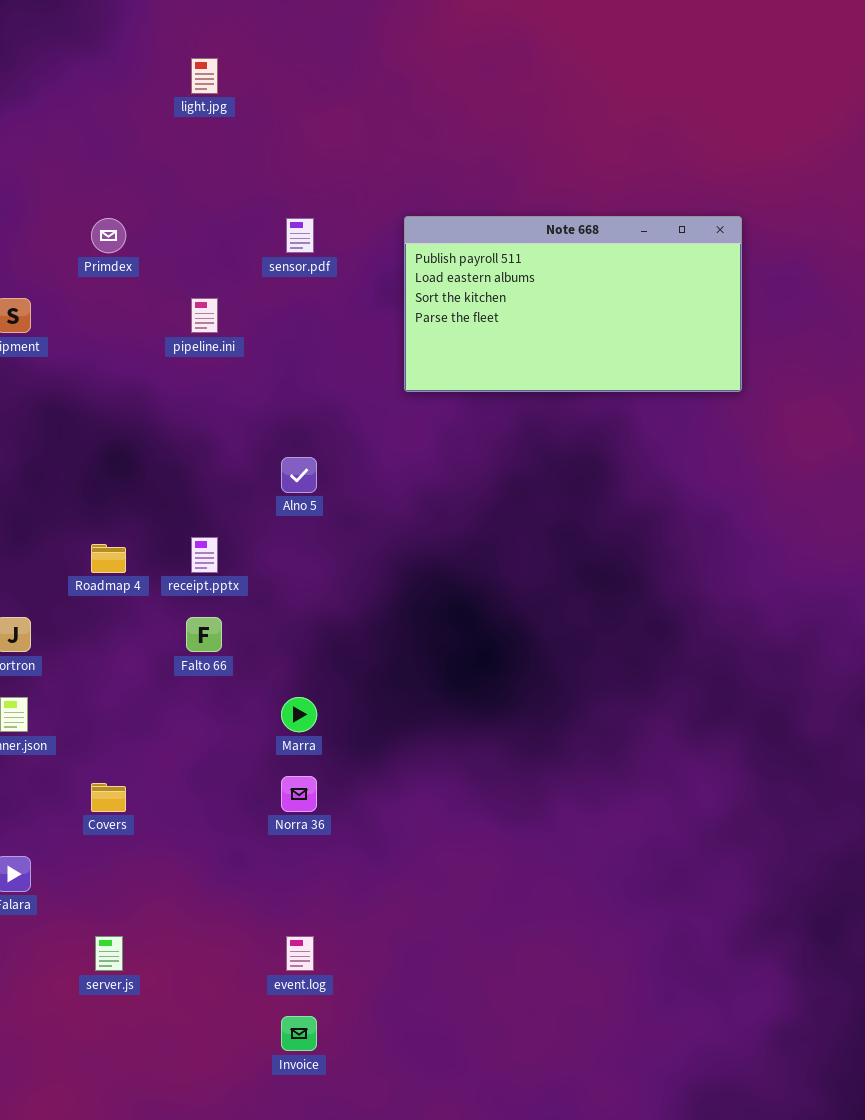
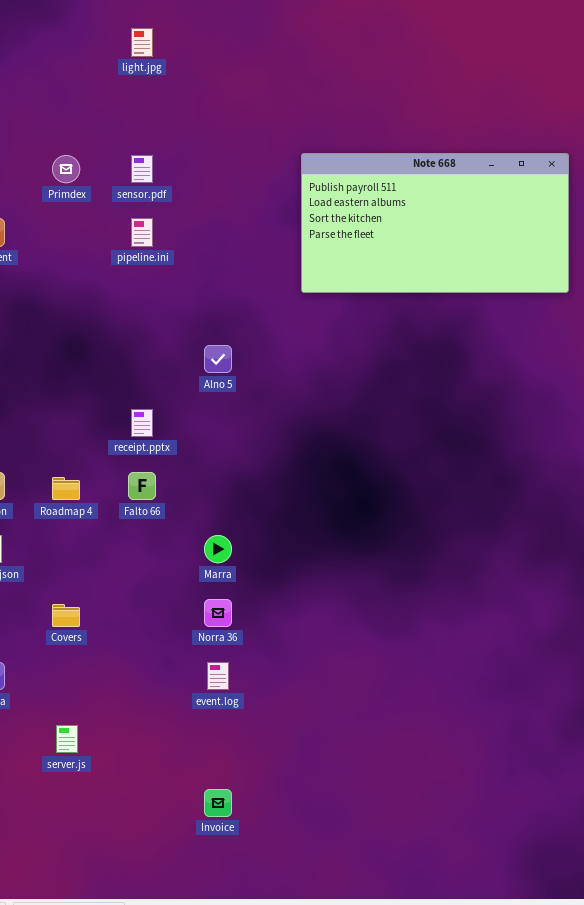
sensor.pdf: [286,218,314,253] -> [131,155,153,183], moved
Roadmap 4: [91,544,126,573] -> [52,477,80,500], moved
event.log: [286,936,314,971] -> [207,662,229,690], moved

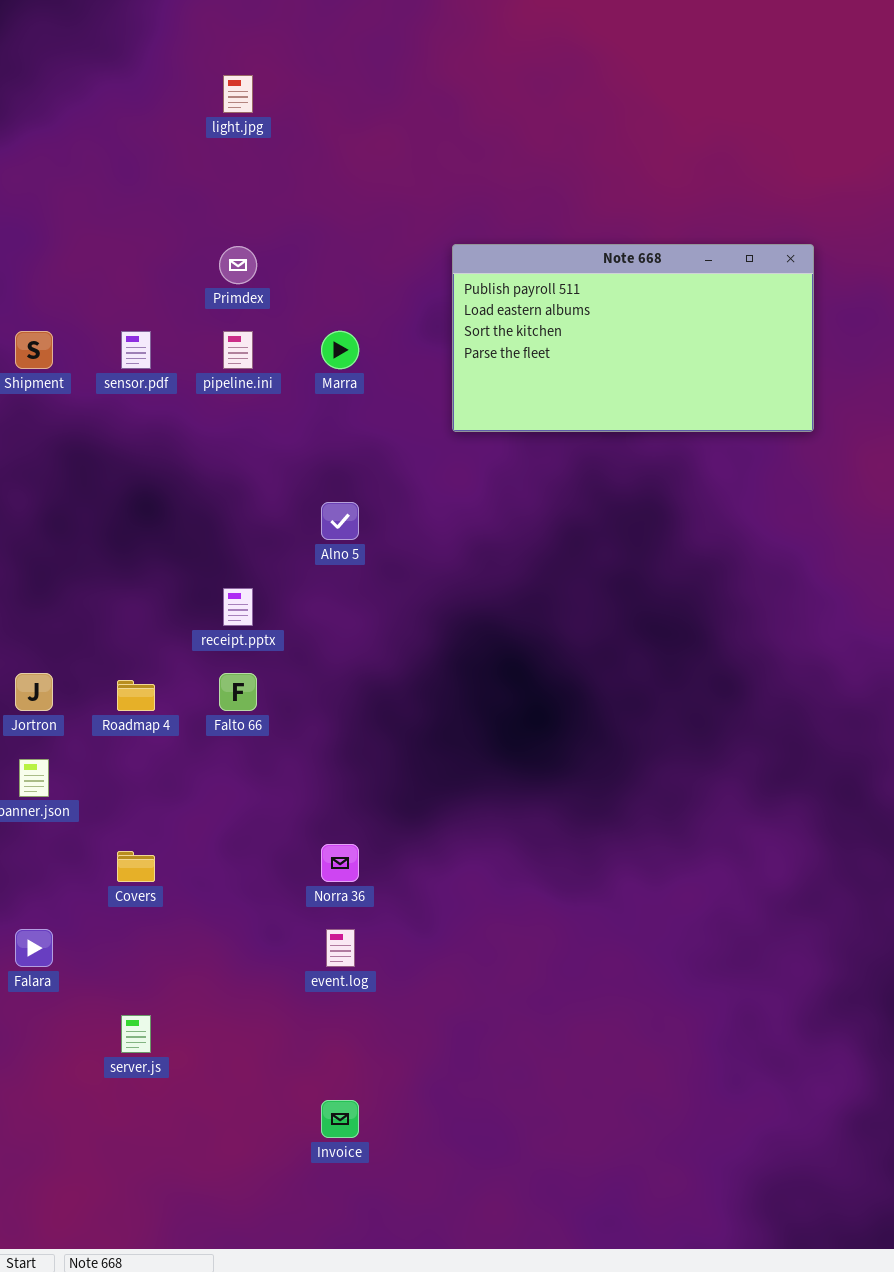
Primdex: [52,155,80,183] -> [219,246,257,284], moved
sensor.pdf: [131,155,153,183] -> [121,331,151,369], moved
Marra: [204,535,232,563] -> [321,331,359,369], moved

